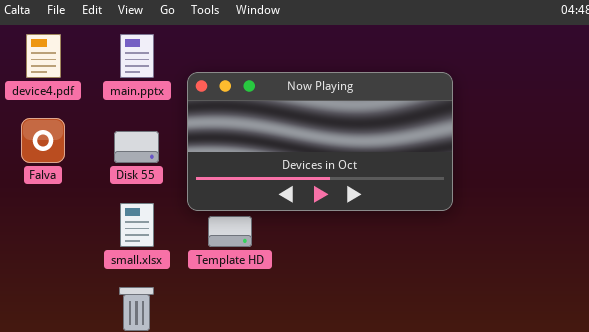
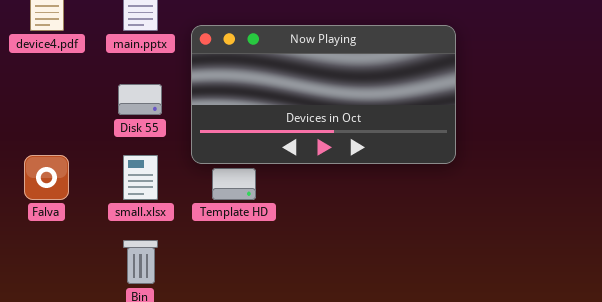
Falva: [21,118,65,163] -> [24,155,69,200], moved

